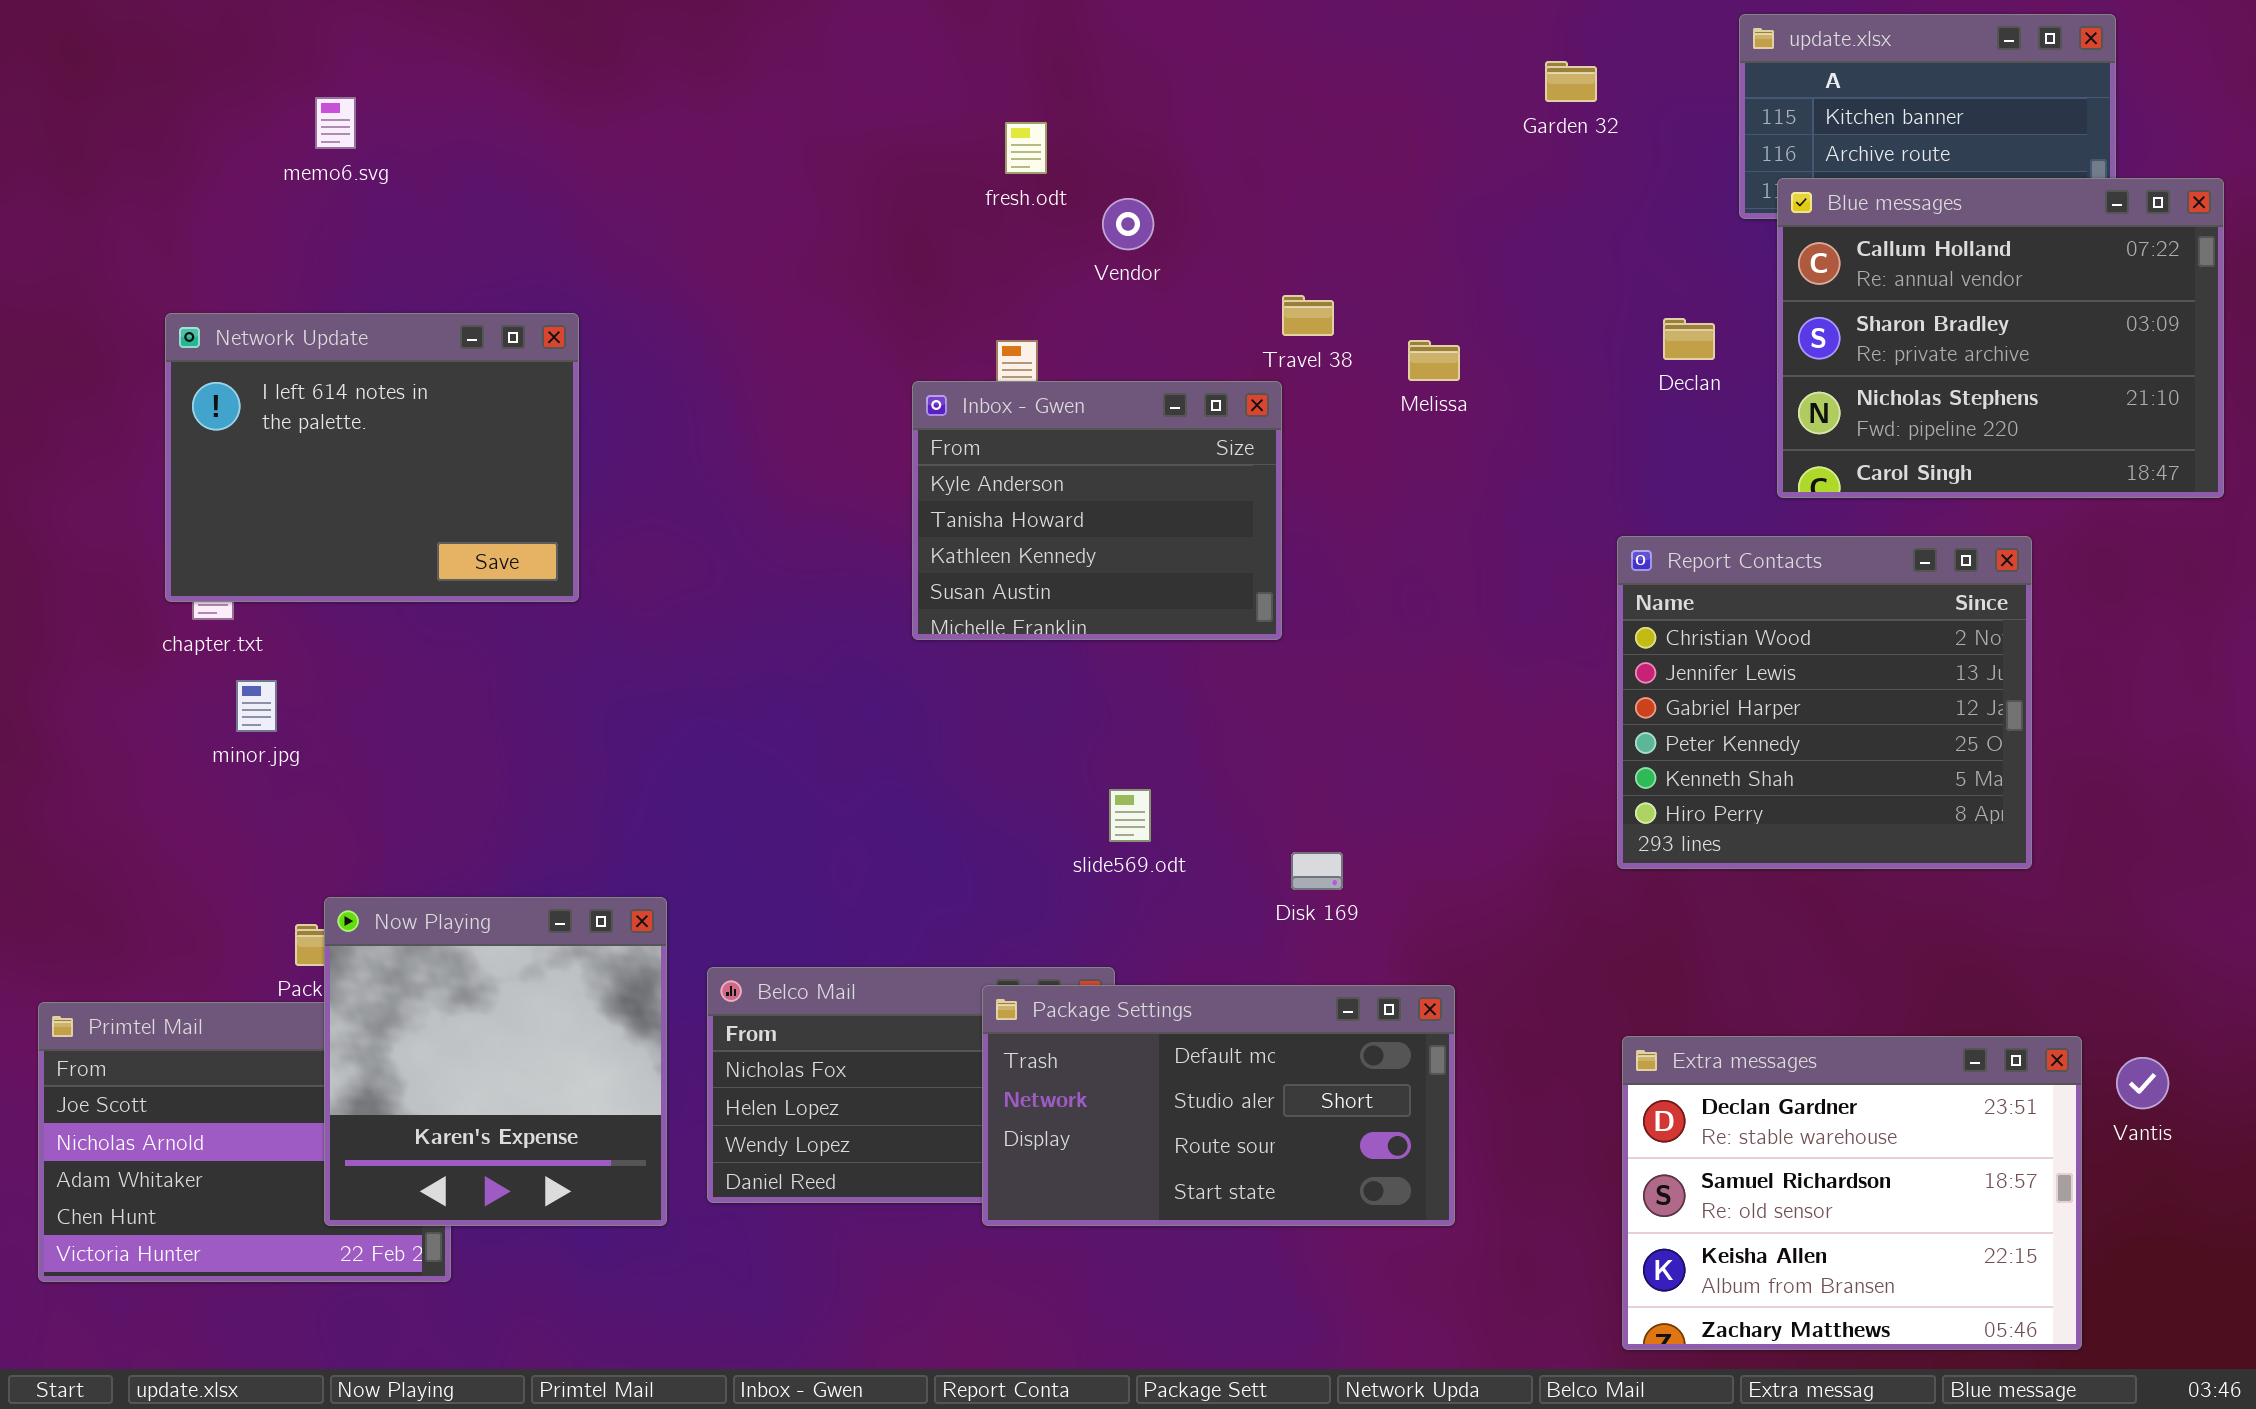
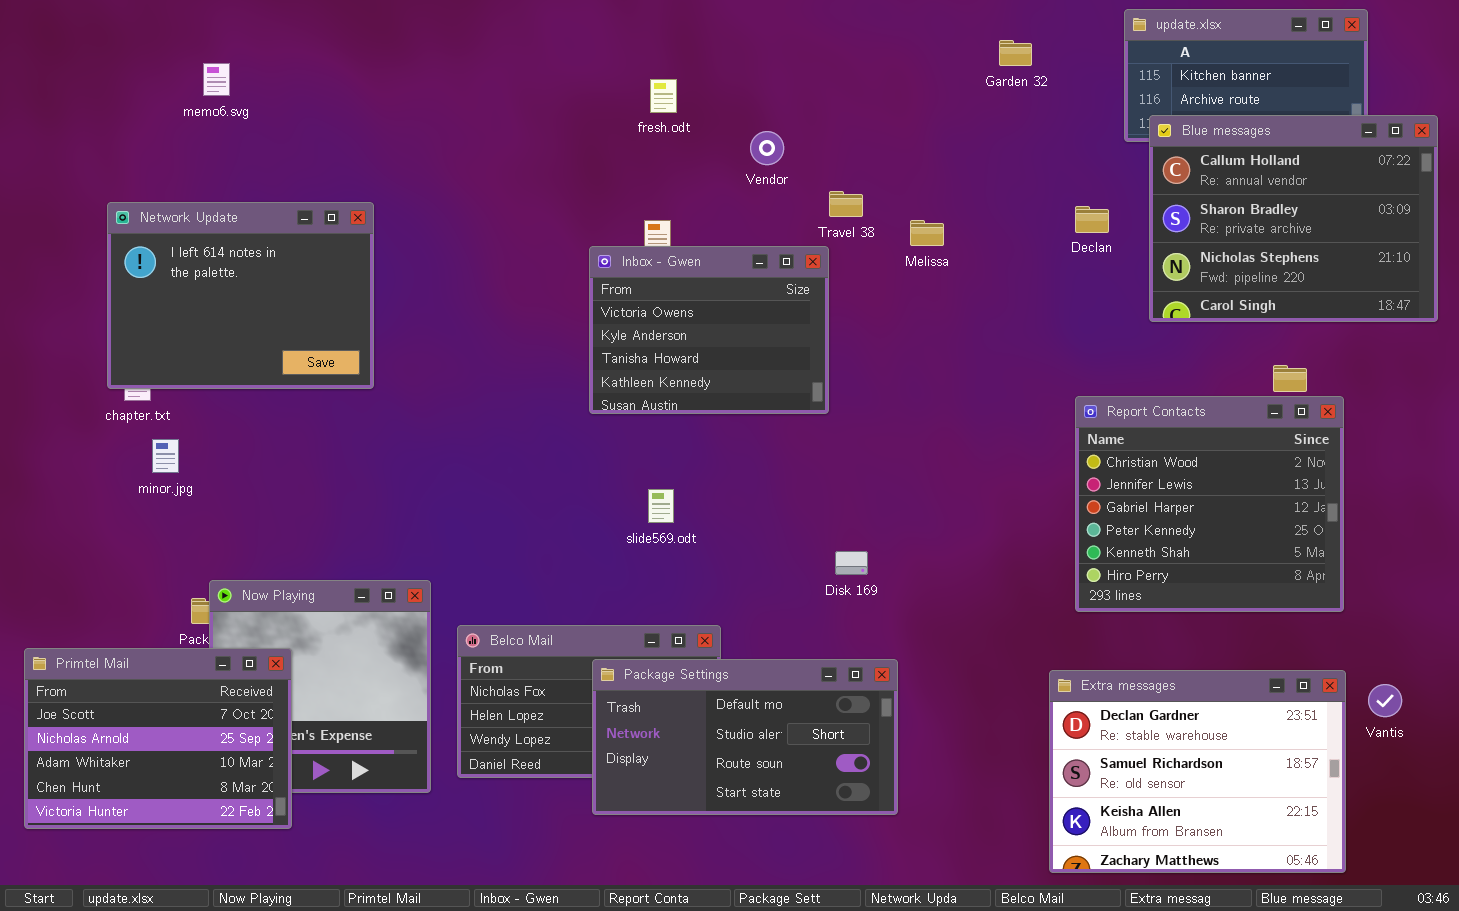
Vendor: [1102,198,1154,250] -> [750,131,784,165], moved
Inbox - Gwen: [912,381,1282,640] -> [589,246,829,414], scrolled up 1 row
Report Contacts: [1617,536,2032,869] -> [1075,396,1344,612], moved
slide569.odt: [1109,789,1151,842] -> [648,489,674,523], moved
Package Settings: [982,985,1455,1226] -> [592,659,898,815], moved
Primtel Mail: [38,1002,451,1282] -> [24,648,292,829], raised

